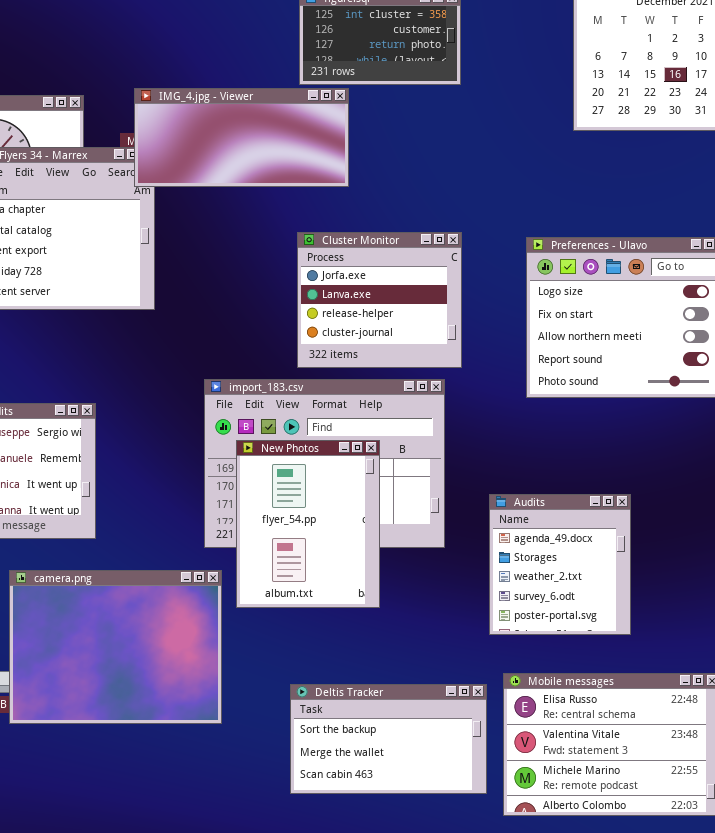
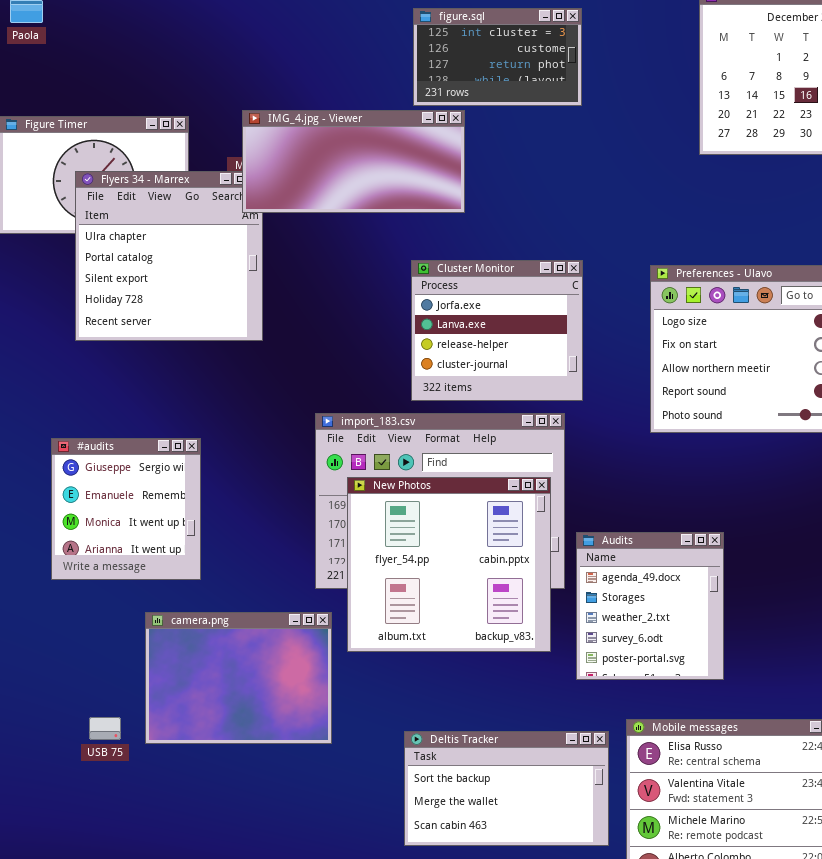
New Photos: [236,440,380,608] -> [347,477,551,652], resized
Audits: [489,494,631,635] -> [576,532,724,680], moved
camera.png: [9,570,222,724] -> [145,612,332,744], resized

